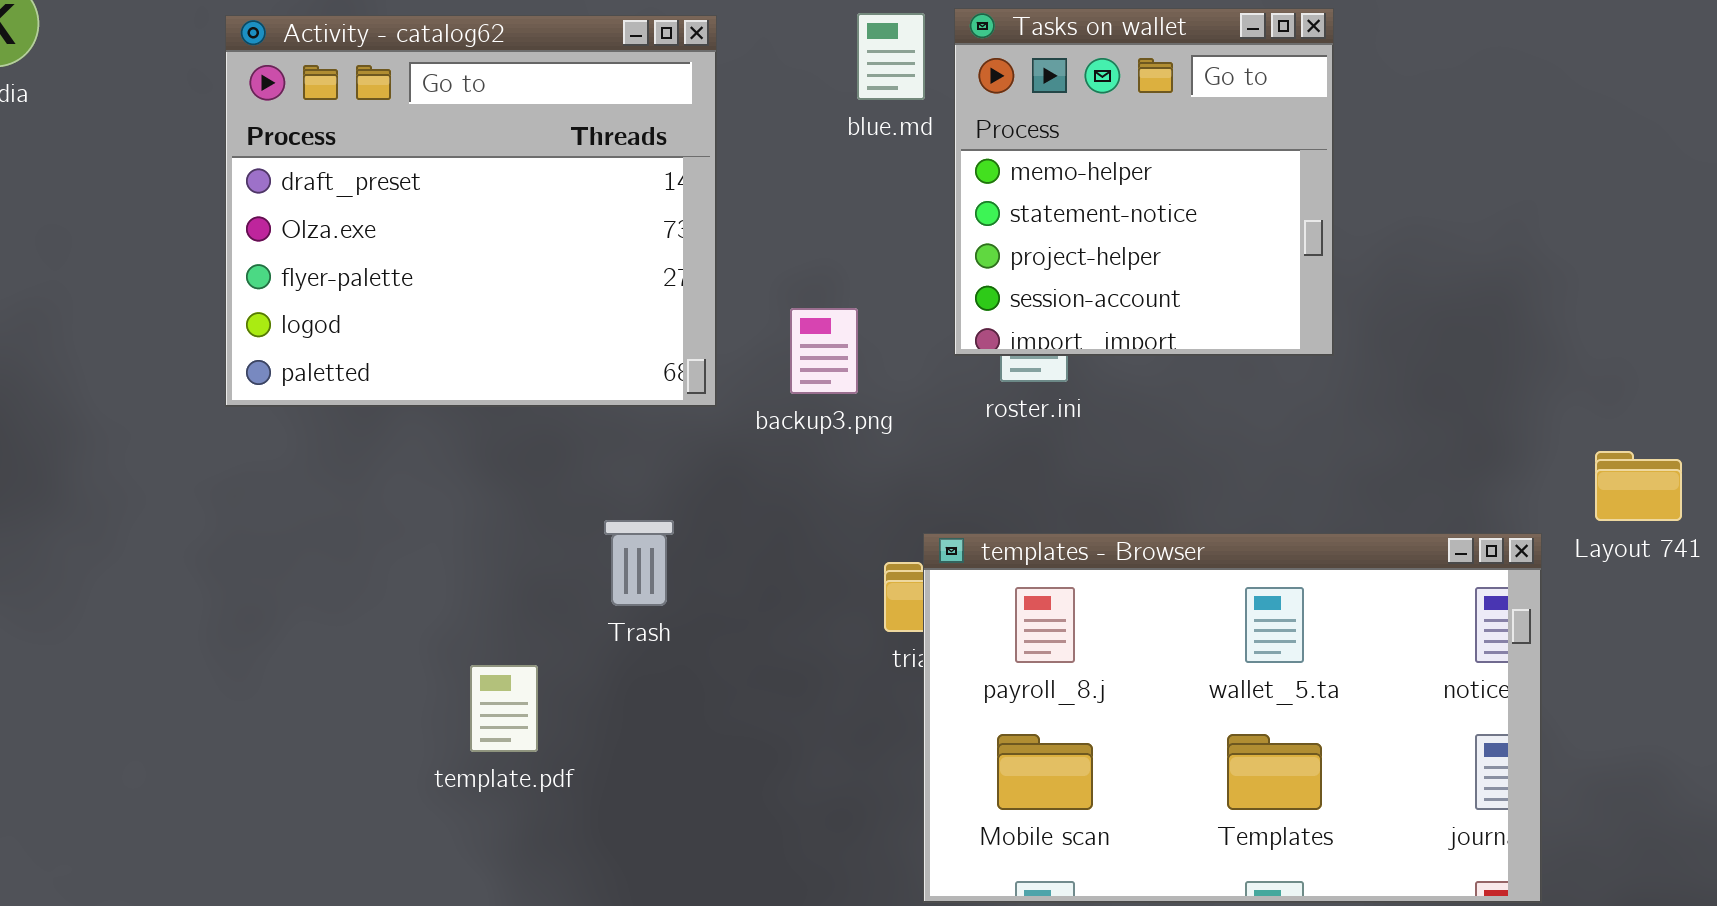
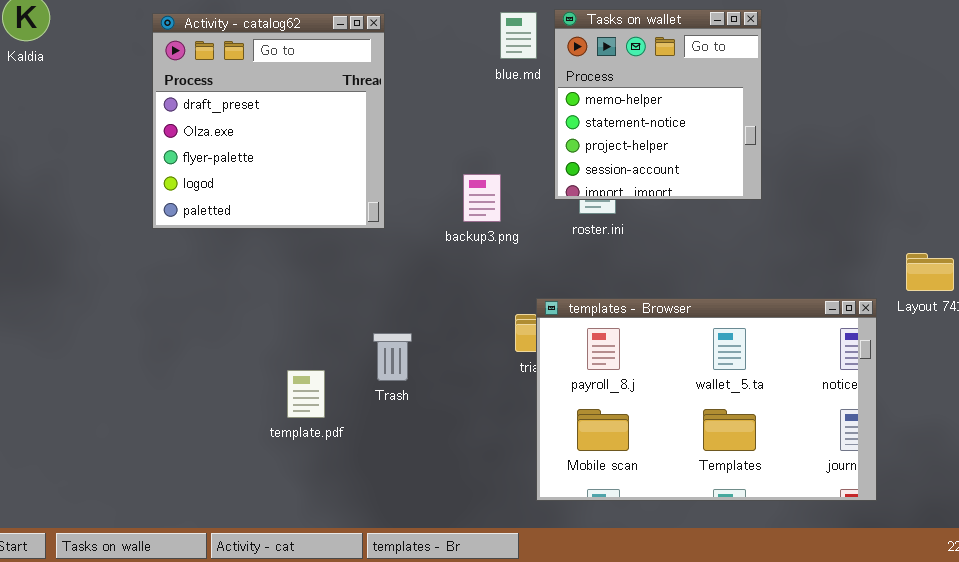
Activity - catalog62: [225,15,717,407] -> [152,13,385,229], resized
Trash: [604,520,674,606] -> [373,333,412,381], moved

